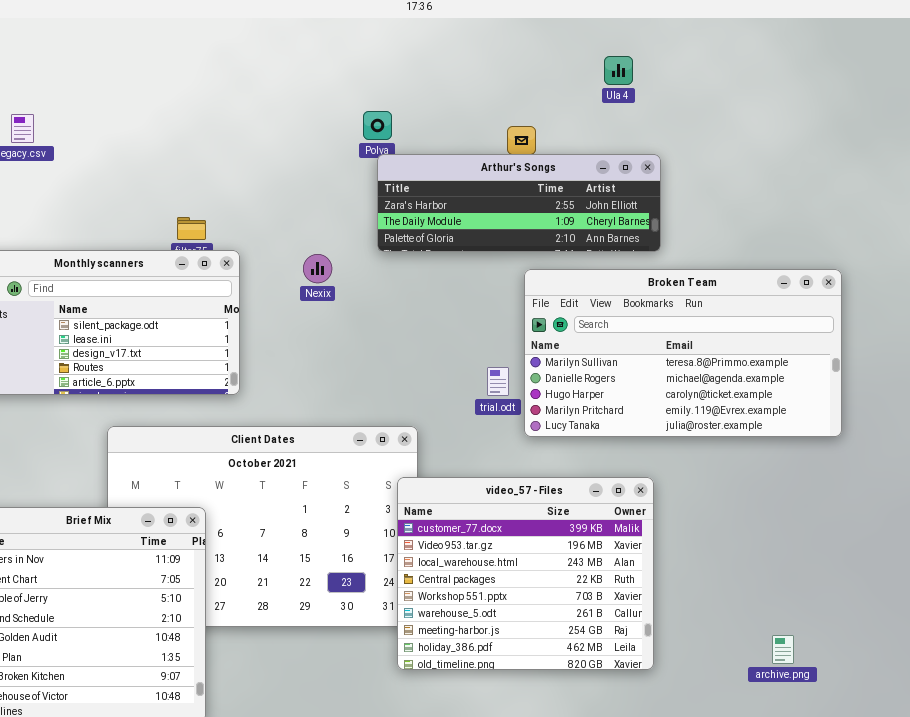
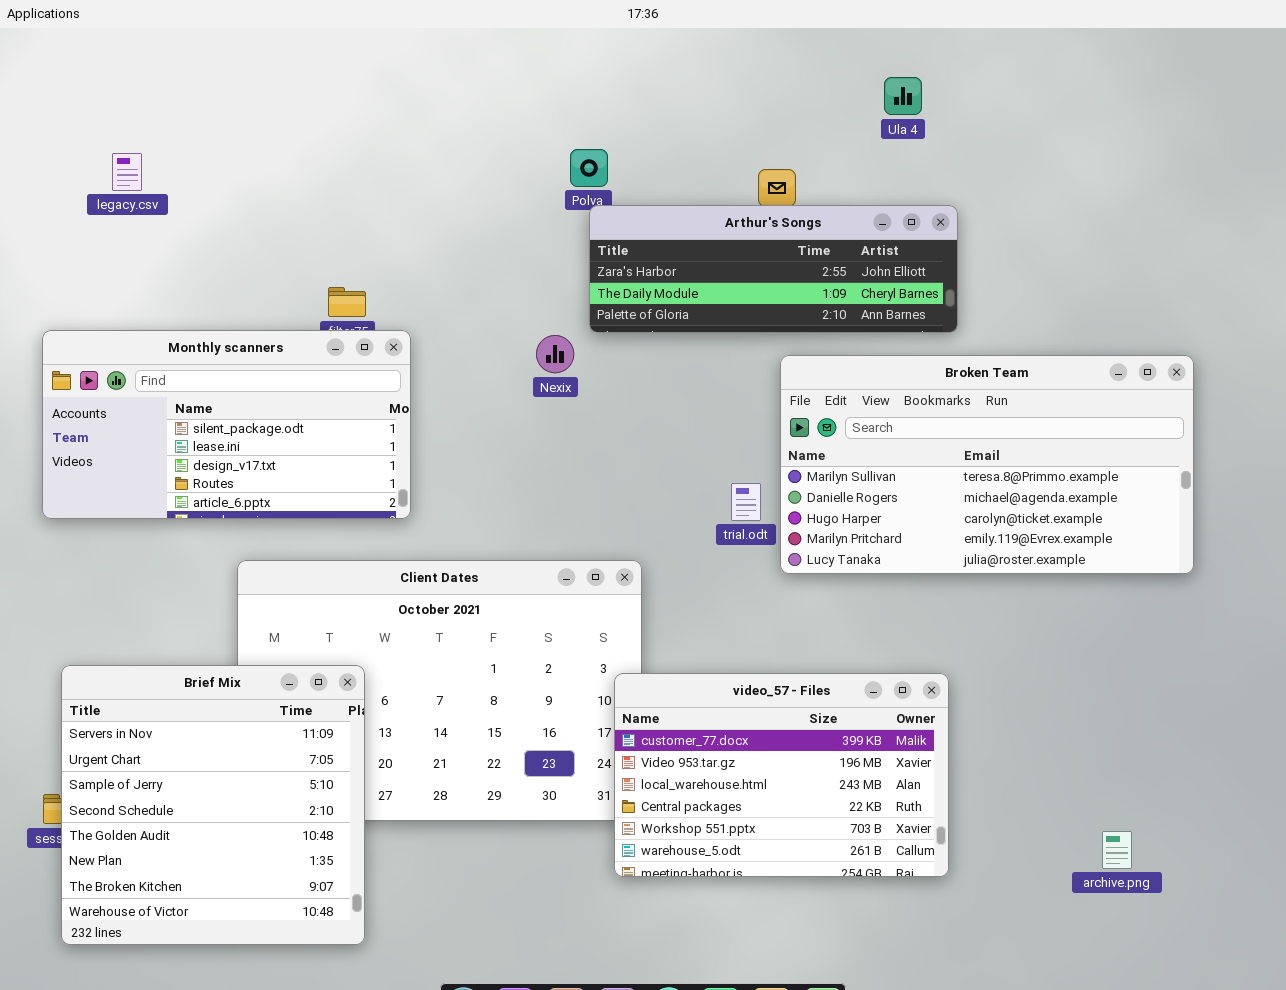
Nexix: [303,254,332,283] -> [536,335,574,373], moved
video_57 - Files: [397,477,654,670] -> [614,673,949,877], resized

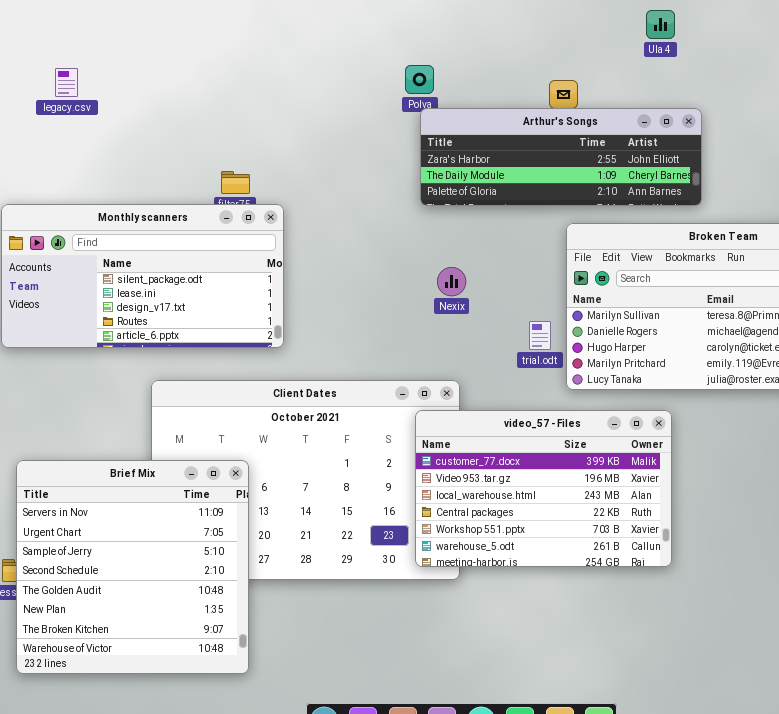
Nexix: [536,335,574,373] -> [437,267,466,296], moved
video_57 - Files: [614,673,949,877] -> [415,410,672,567], moved

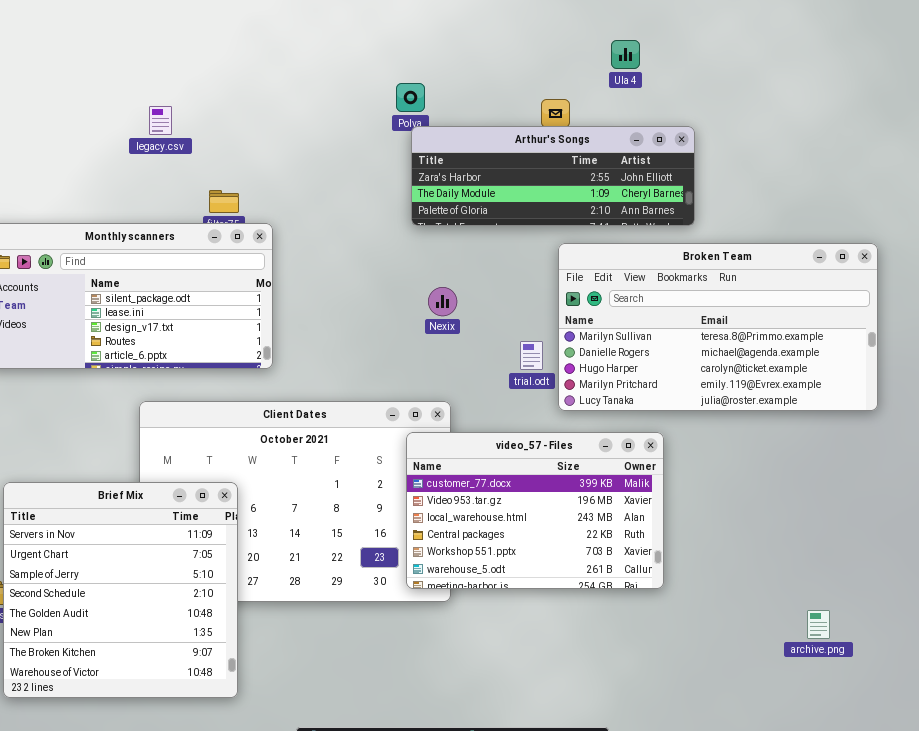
Ula 4: [646,10,675,39] -> [611,40,640,69], moved
legacy.csv: [55,68,78,97] -> [149,106,172,135], moved

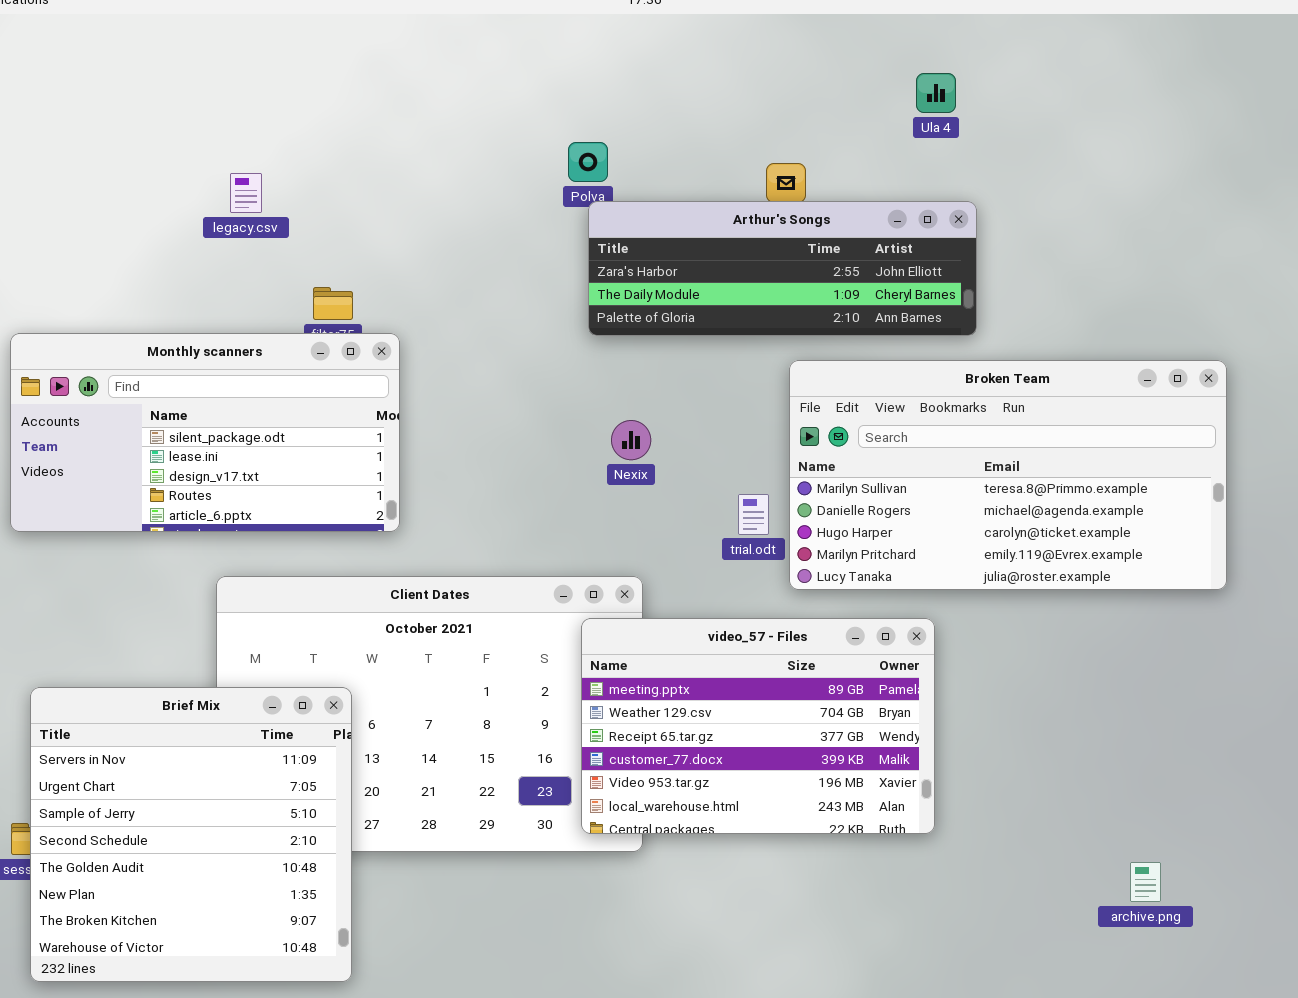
Ula 4: [611,40,640,69] -> [916,73,956,113], moved
video_57 - Files: [406,432,664,589] -> [581,618,935,834], scrolled up 3 rows

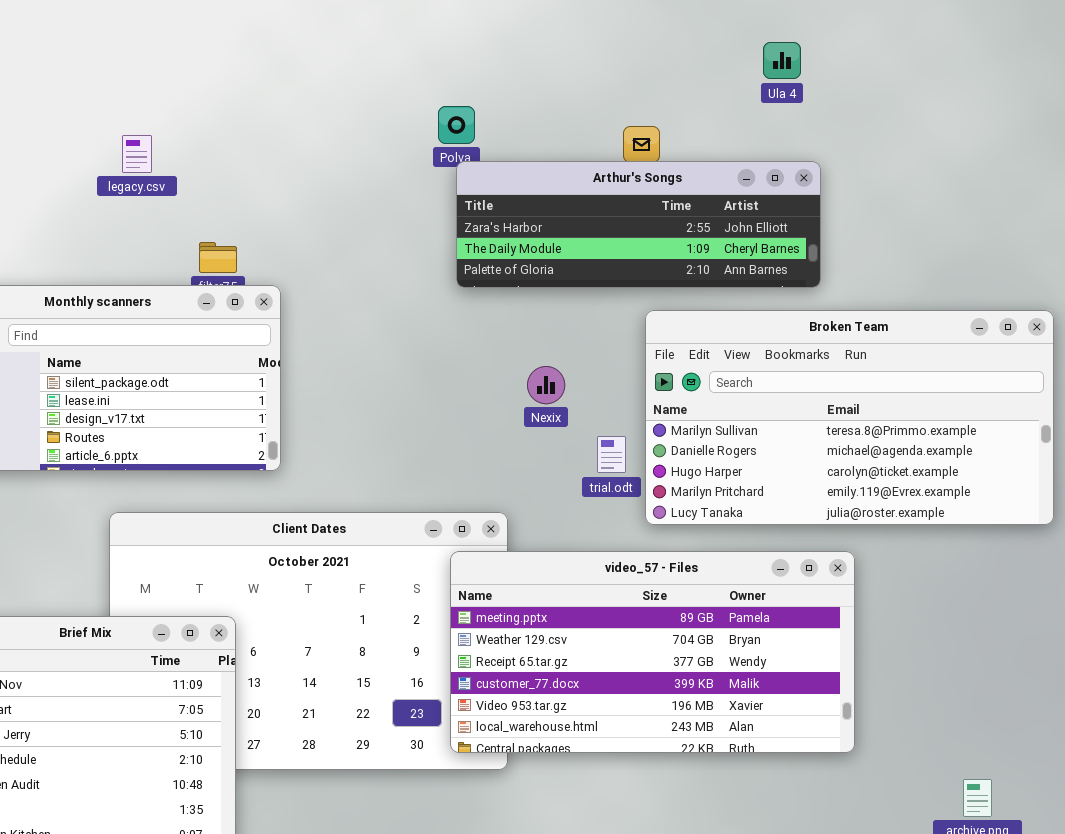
Nexix: [611,420,651,460] -> [527,366,565,404], moved
video_57 - Files: [581,618,935,834] -> [450,551,855,753], resized

